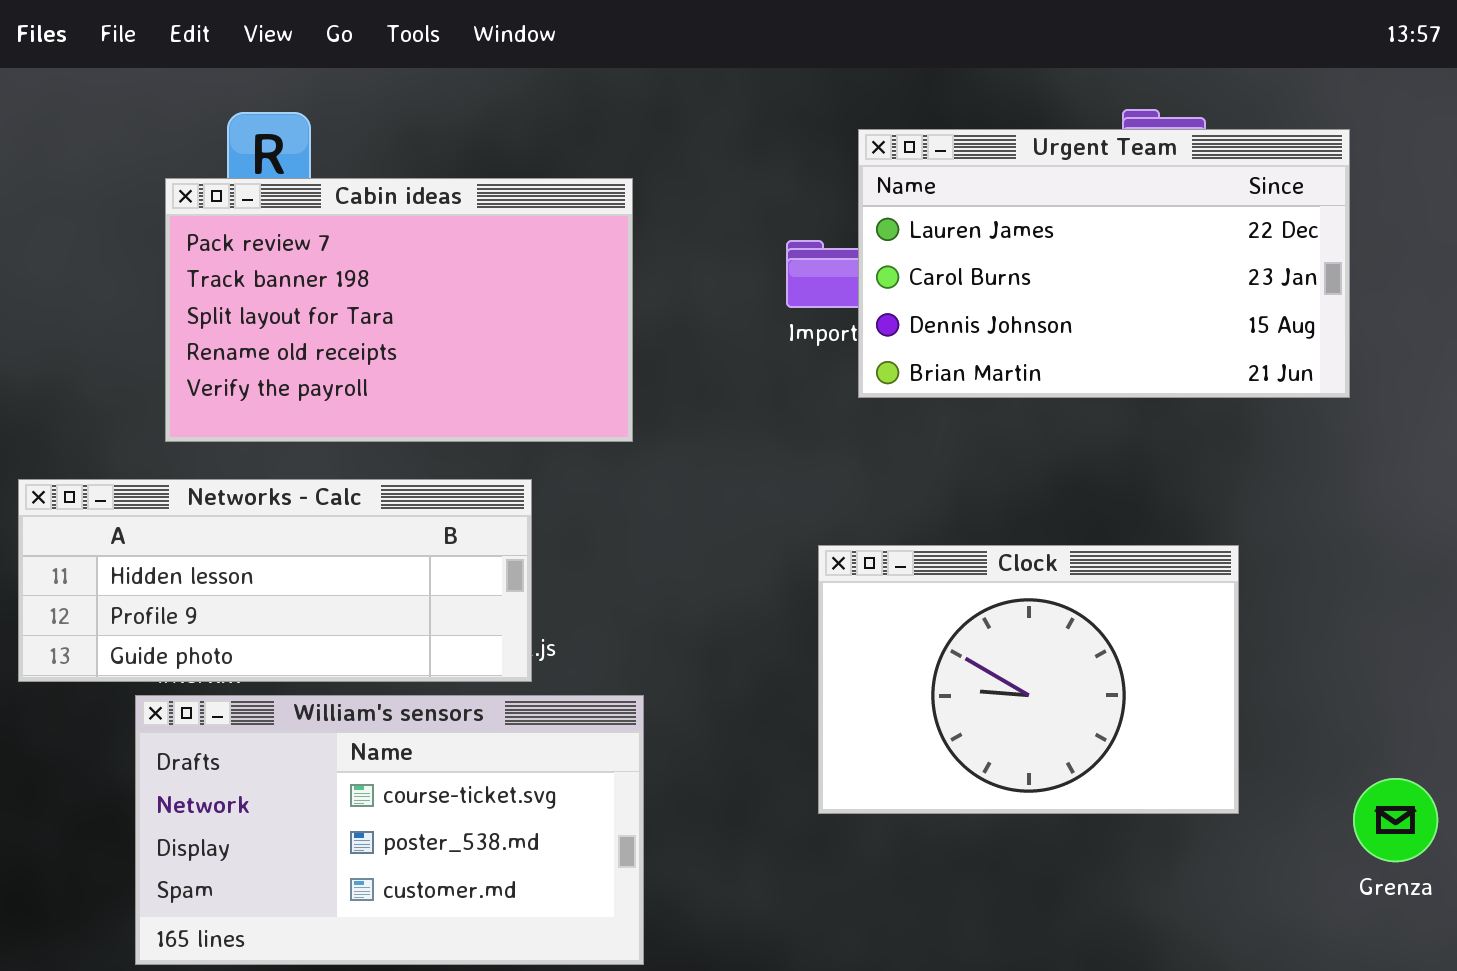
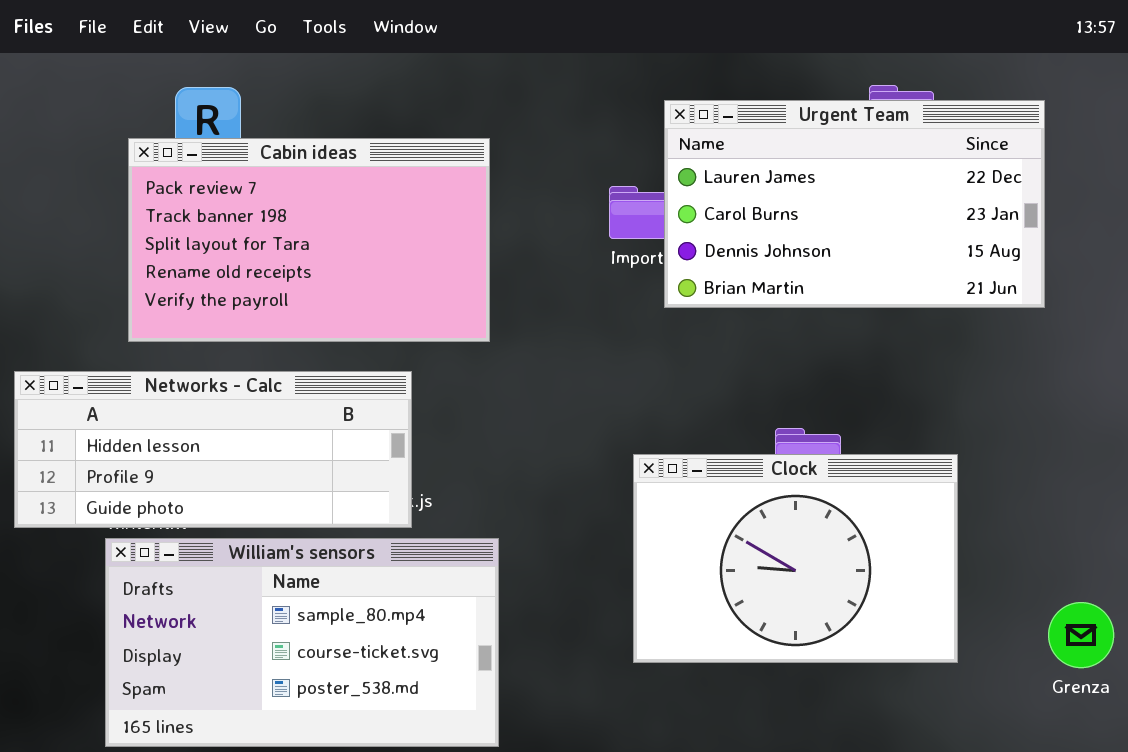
Clock: [818,545,1239,814] -> [633,454,958,663], moved
William's sensors: [135,695,644,965] -> [105,538,499,747], scrolled up 1 row

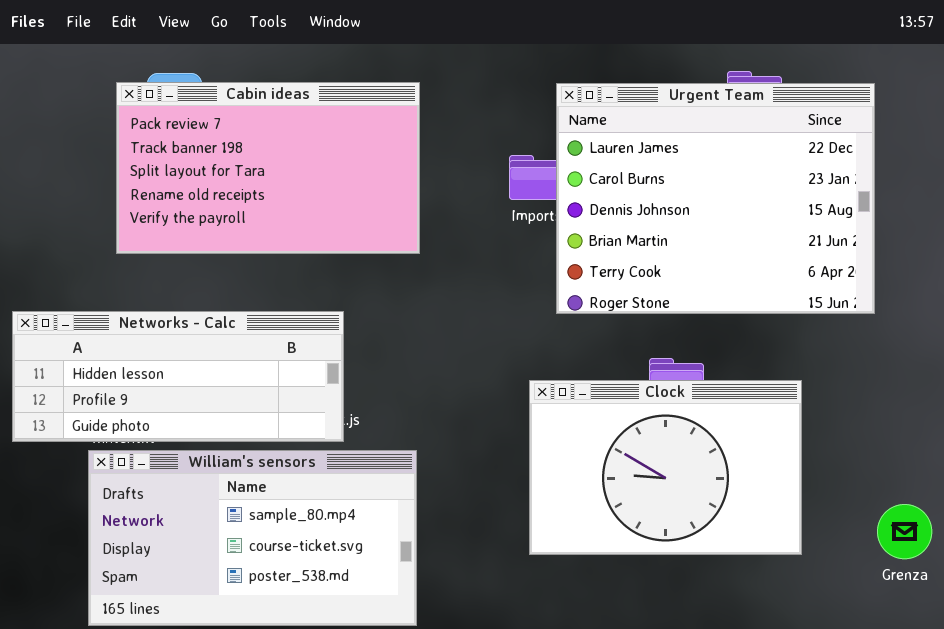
Urgent Team: [664,100,1045,308] -> [556,83,875,314], resized
Cabin ideas: [128,138,490,342] -> [116,82,420,254], moved

